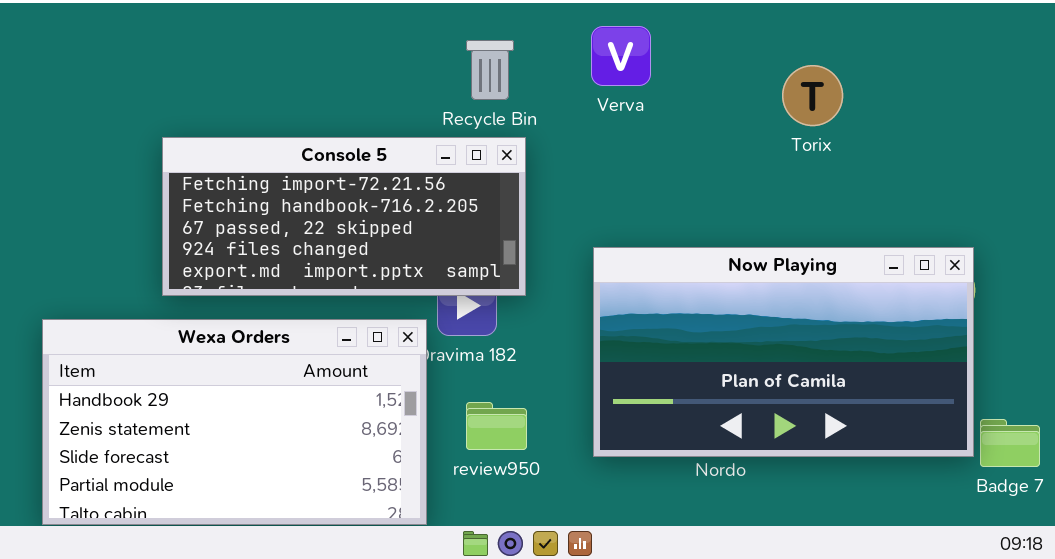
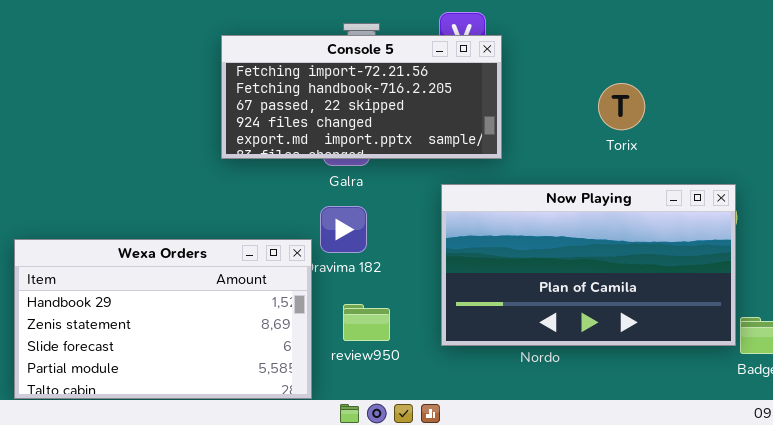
Torix: [782,65,843,126] -> [598,83,645,130], moved
Console 5: [162,137,526,296] -> [221,35,502,159], moved

